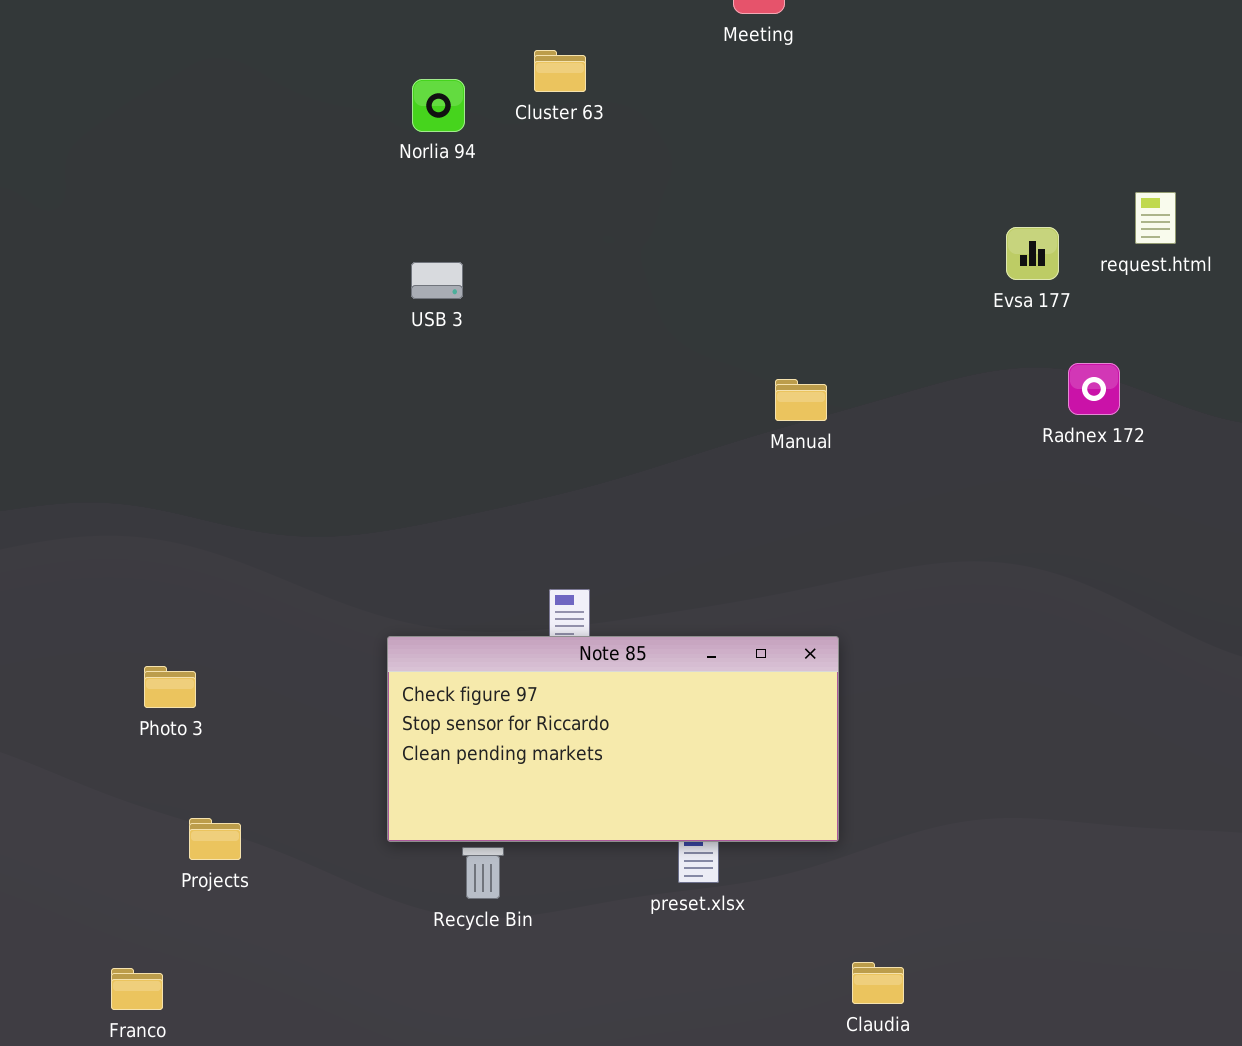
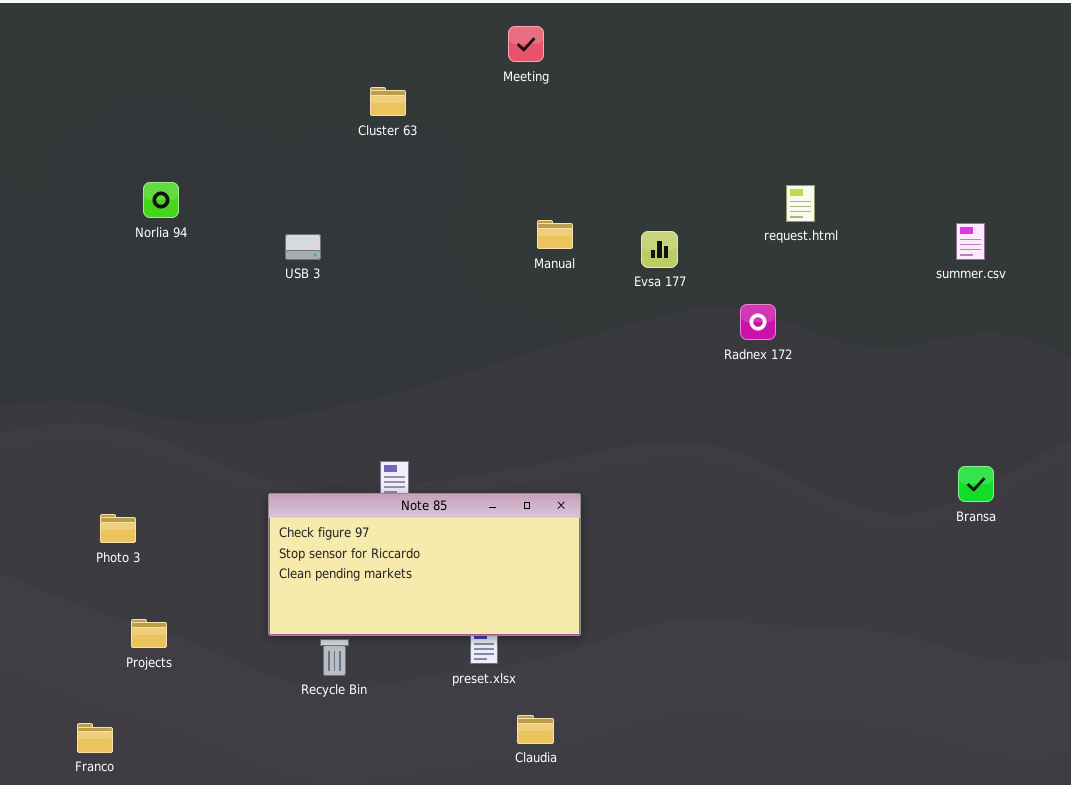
Norlia 94: [412,79,465,132] -> [143,182,179,218], moved
Evsa 177: [1006,227,1059,280] -> [641,231,678,268], moved
Manual: [775,379,827,421] -> [537,220,573,249], moved
Claudia: [852,962,904,1004] -> [517,715,554,744], moved

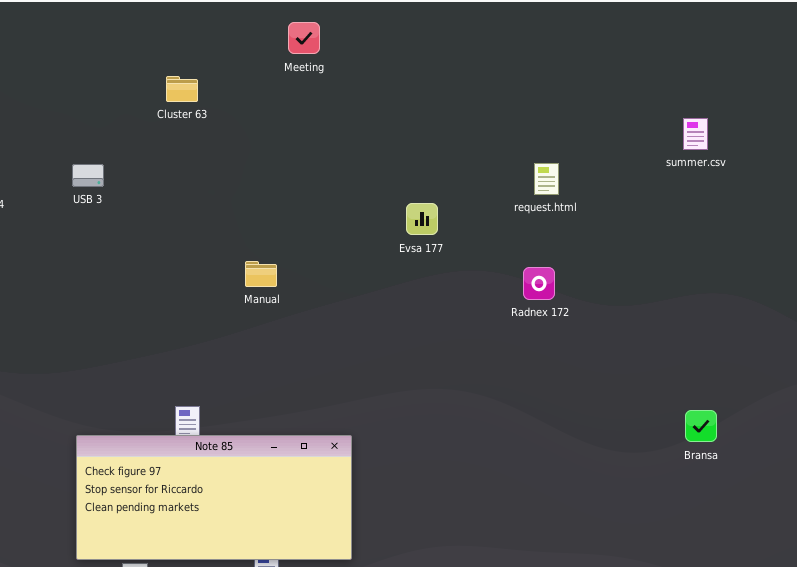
Manual: [537,220,573,249] -> [245,261,277,287], moved
summer.csv: [956,223,985,260] -> [683,118,708,150], moved
USB 3: [285,234,321,260] -> [72,164,104,187], moved
Radnex 172: [740,304,776,340] -> [523,267,555,300], moved

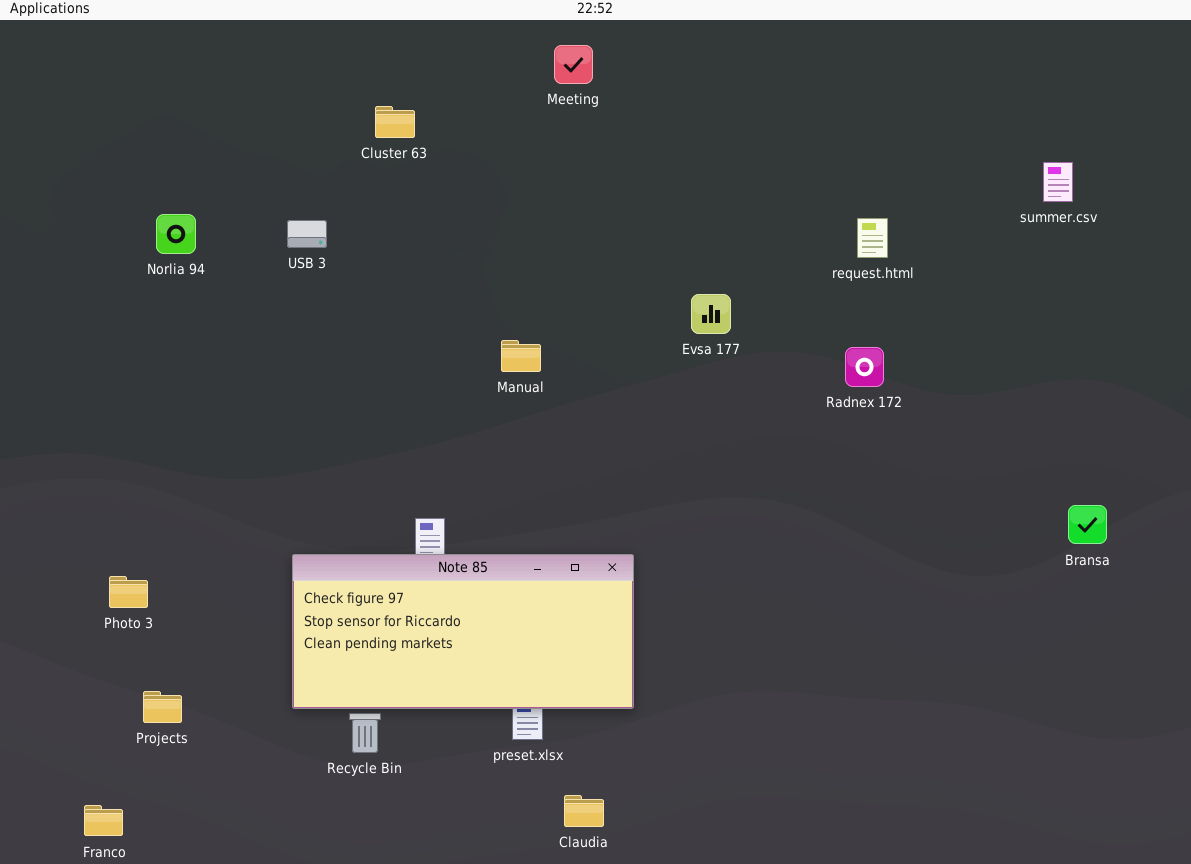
Cluster 63: [166,76,198,102] -> [375,106,415,138], moved
Evsa 177: [406,203,438,235] -> [691,294,731,334], moved
Bransa: [685,410,717,442] -> [1068,505,1107,544], moved

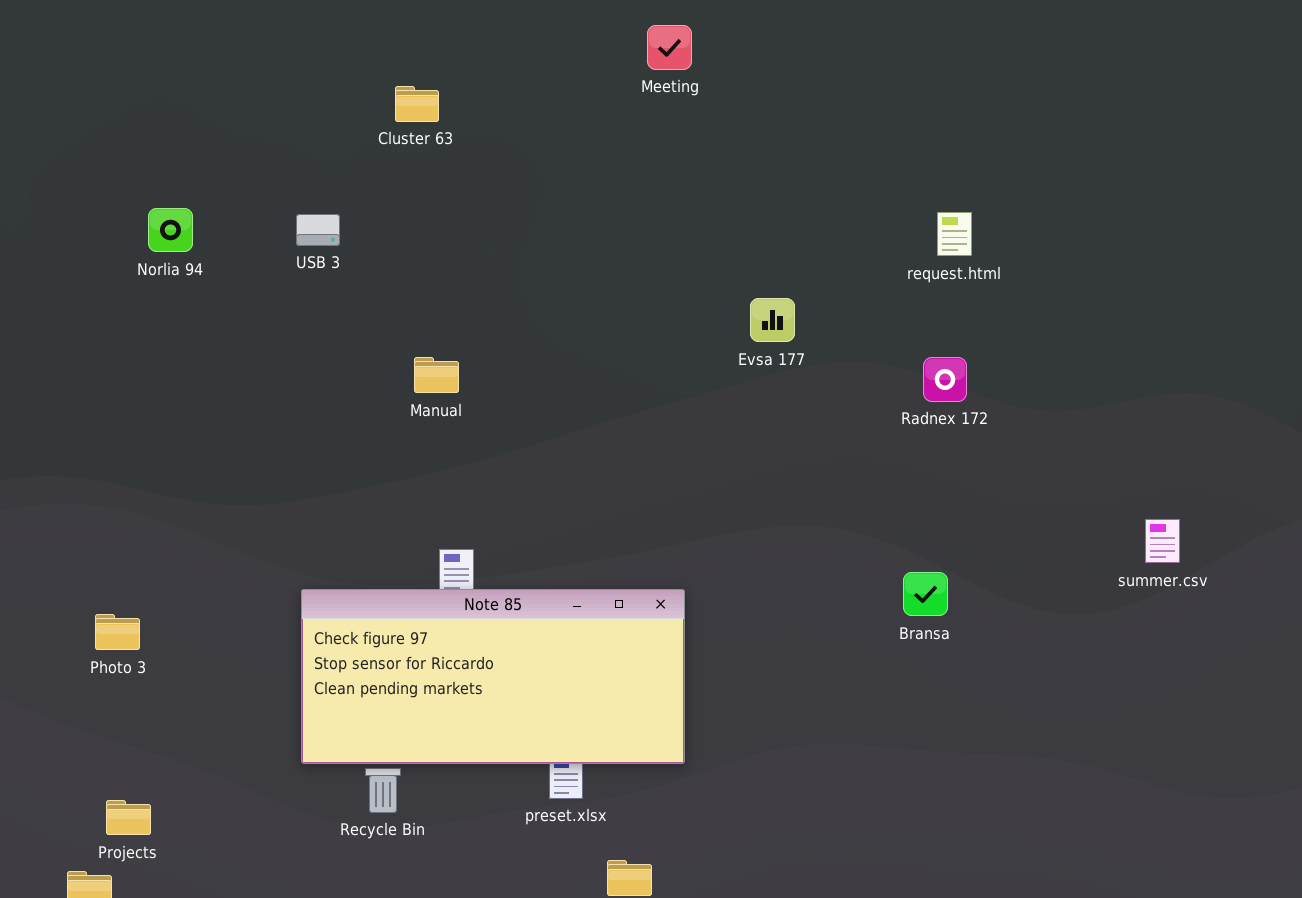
Meeting: [554,45,593,84] -> [647,25,692,70], moved
summer.csv: [1043,162,1073,202] -> [1145,519,1180,563], moved
Manual: [501,340,541,372] -> [414,357,459,393], moved
Bransa: [1068,505,1107,544] -> [903,572,948,616], moved
Projects: [143,691,182,723] -> [106,800,151,835], moved

